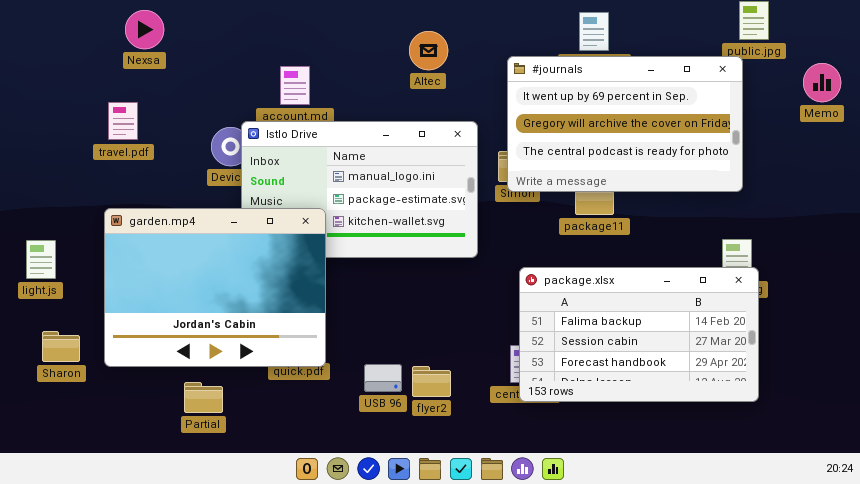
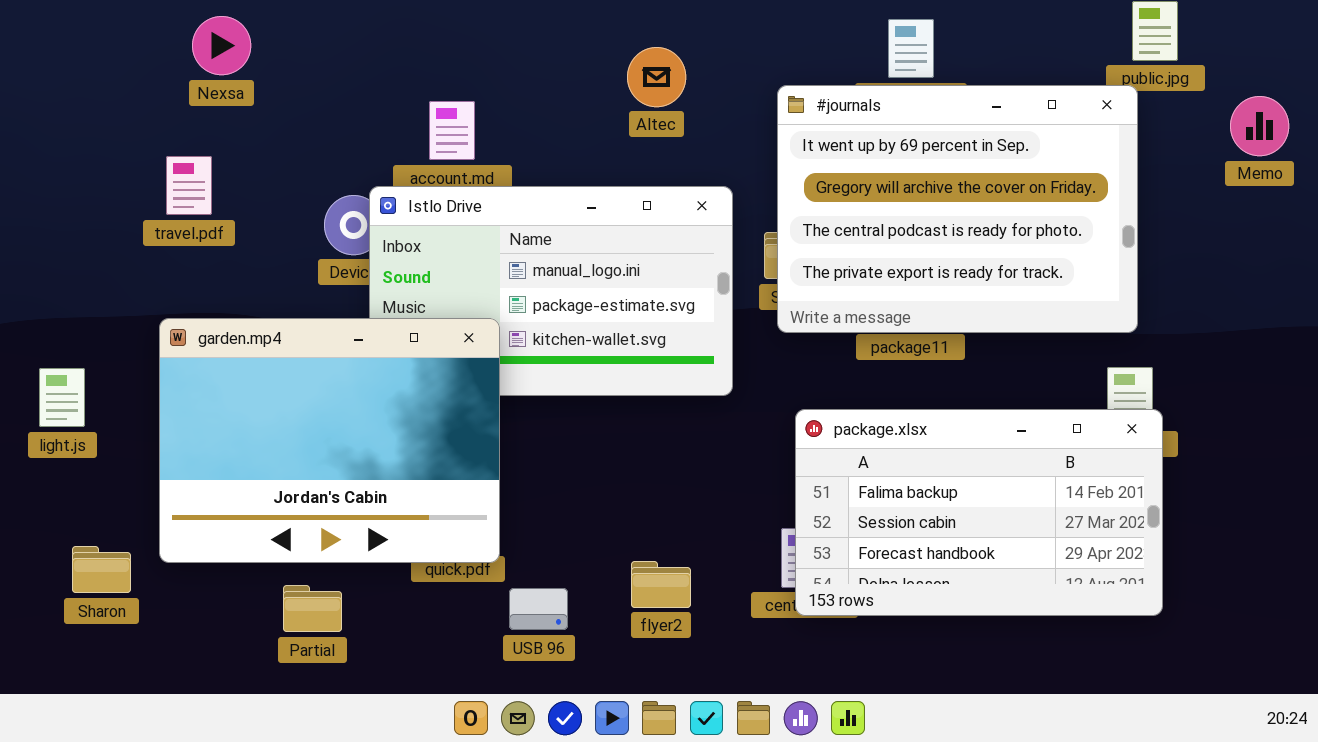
#journals: [507,56,743,192] -> [777,85,1138,333], resized
Sharon: [42,331,80,362] -> [72,546,131,593], moved
USB 96: [364,364,402,392] -> [509,588,568,630], moved

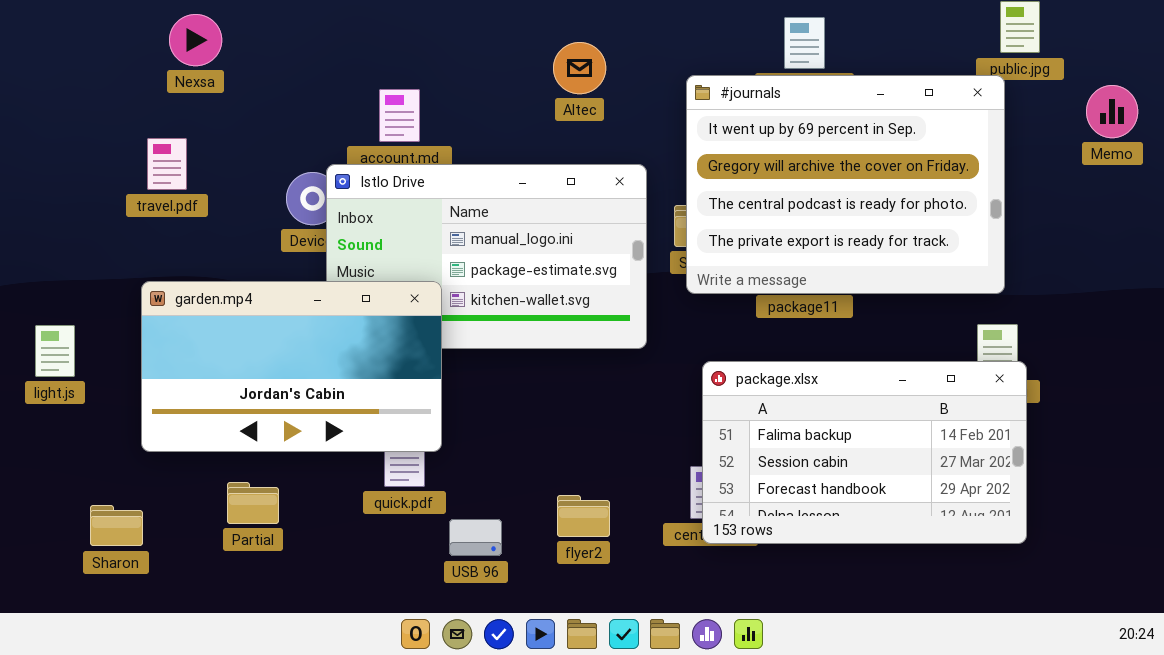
garden.mp4: [159,318,500,563] -> [141,281,442,452], resized
Sharon: [72,546,131,593] -> [90,505,143,546], moved
Partial: [283,585,342,632] -> [227,482,279,524], moved

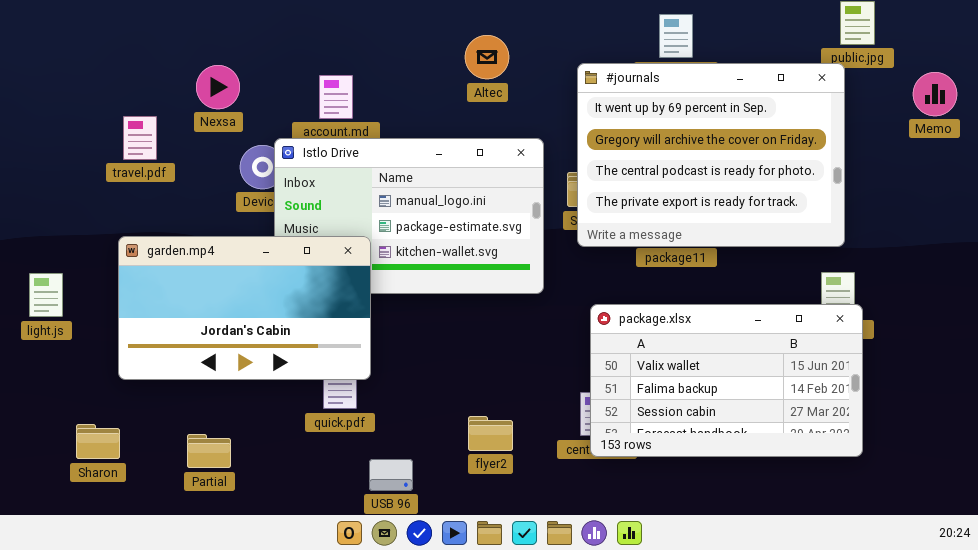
Nexsa: [169,14,222,66] -> [196,65,240,109], moved
package.xlsx: [702,361,1027,544] -> [590,304,863,457], scrolled up 1 row
Partial: [227,482,279,524] -> [187,434,231,468], moved
USB 96: [449,519,502,556] -> [369,459,413,491], moved

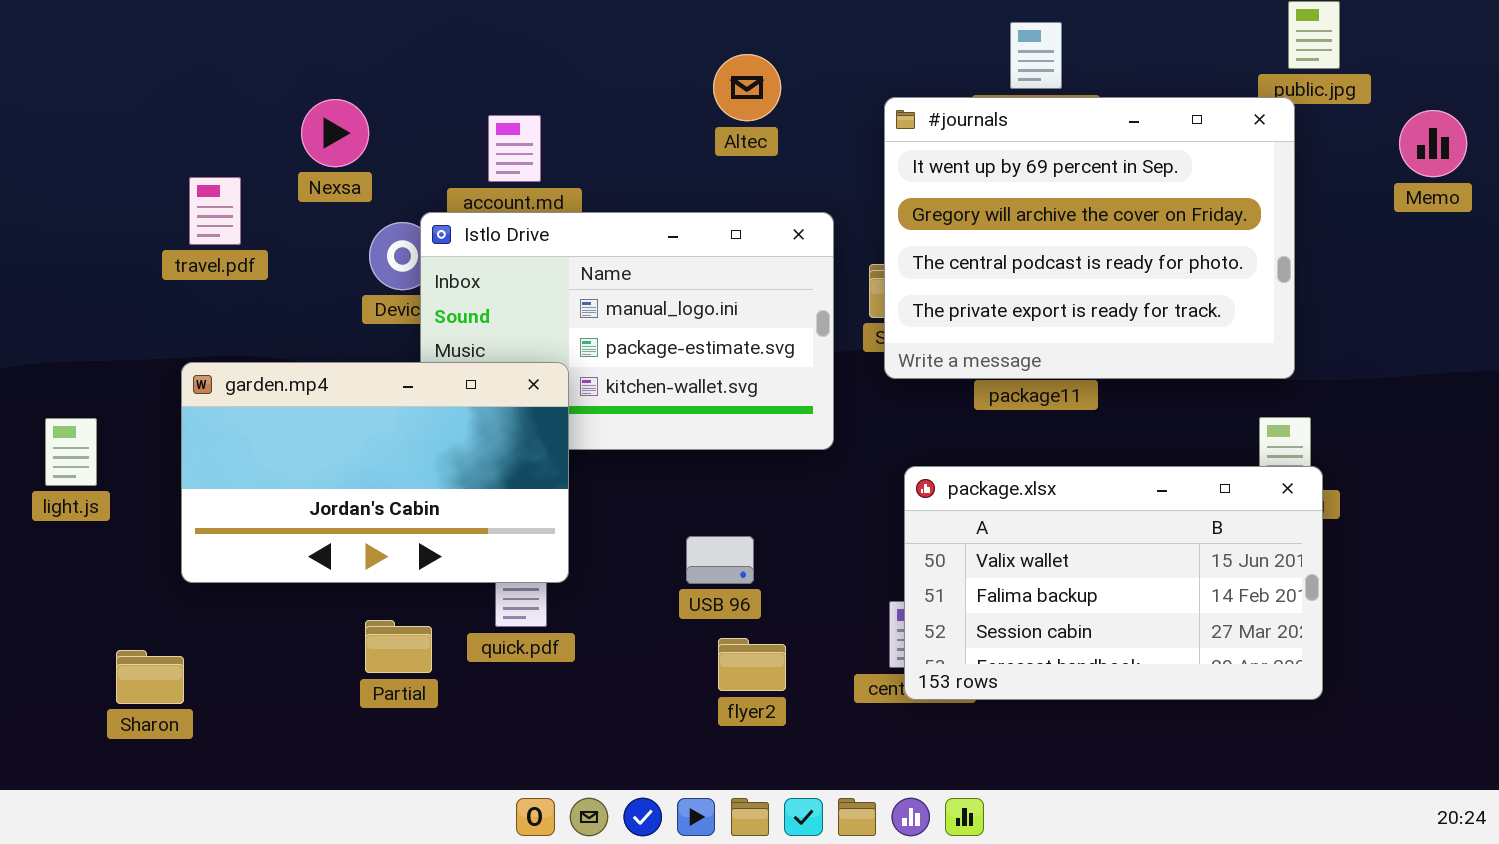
Partial: [187,434,231,468] -> [365,620,432,673], moved
USB 96: [369,459,413,491] -> [686,536,754,584], moved

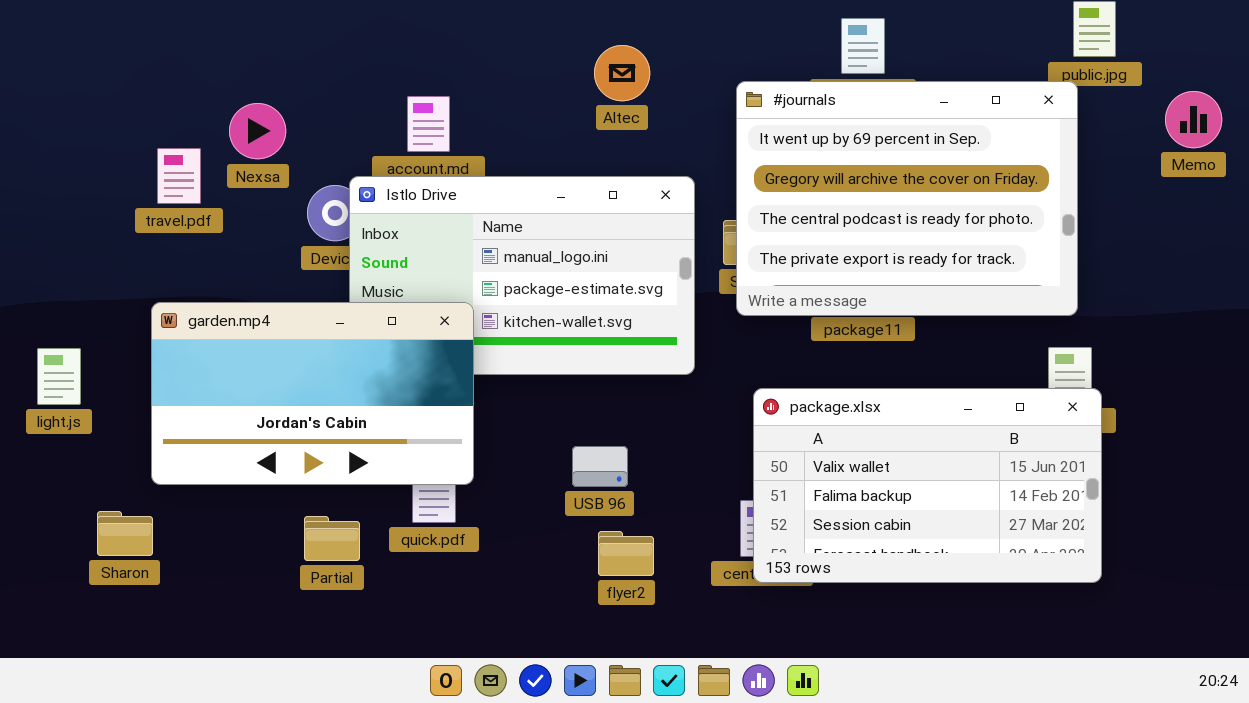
Nexsa: [301,99,369,167] -> [229,103,286,159], moved
Sharon: [116,650,184,704] -> [97,511,153,556], moved

